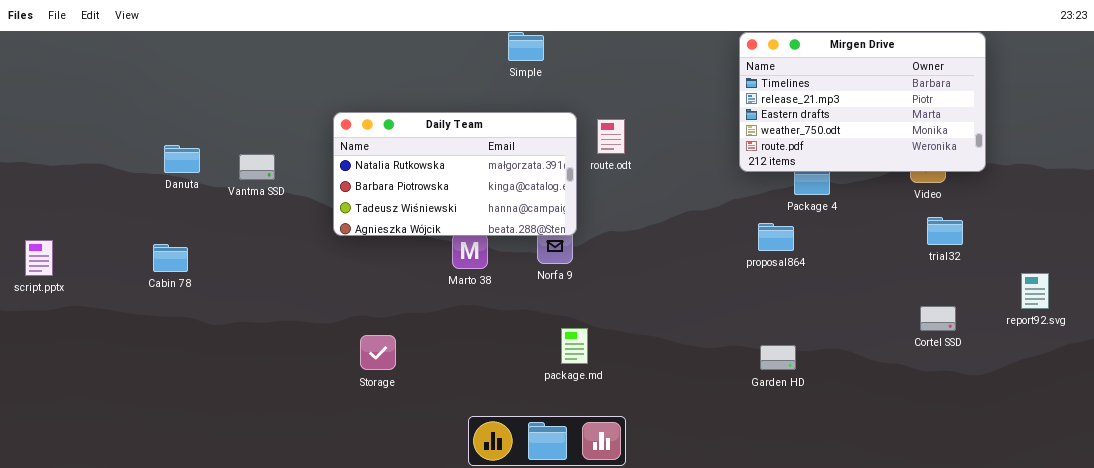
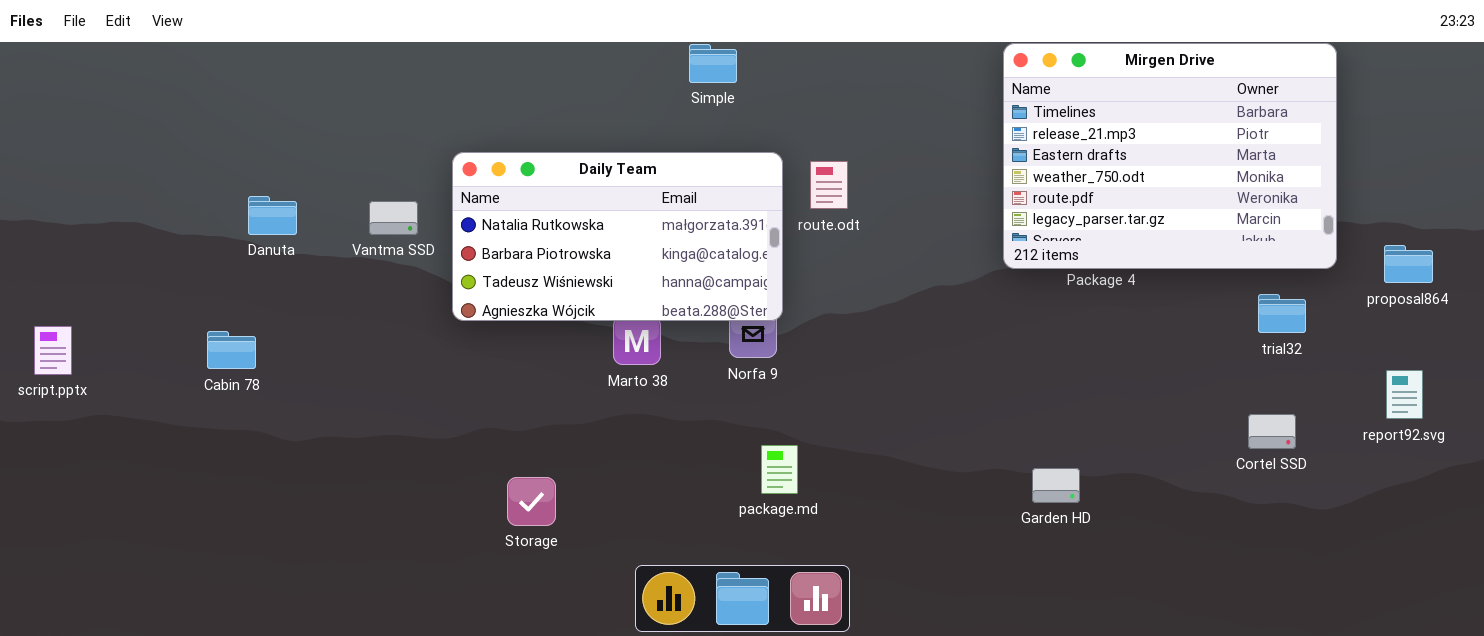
Mirgen Drive: [739,32,986,172] -> [1003,43,1337,269], resized
Danuta: [164,145,200,173] -> [248,196,297,235], moved
Vantma SSD: [239,154,275,180] -> [369,201,418,235], moved
proposal864: [758,223,794,251] -> [1384,245,1433,283], moved
Storage: [360,335,396,370] -> [507,477,556,526], moved

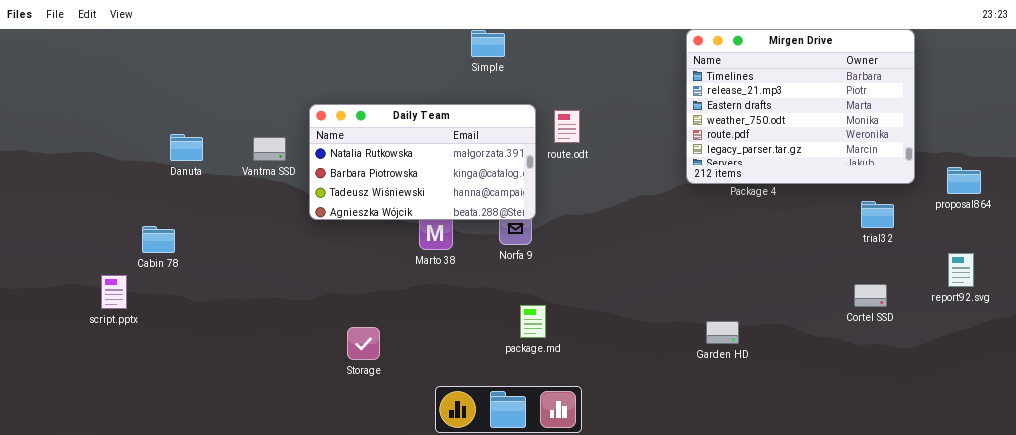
script.pptx: [34,326,72,375] -> [101,275,127,309], moved

